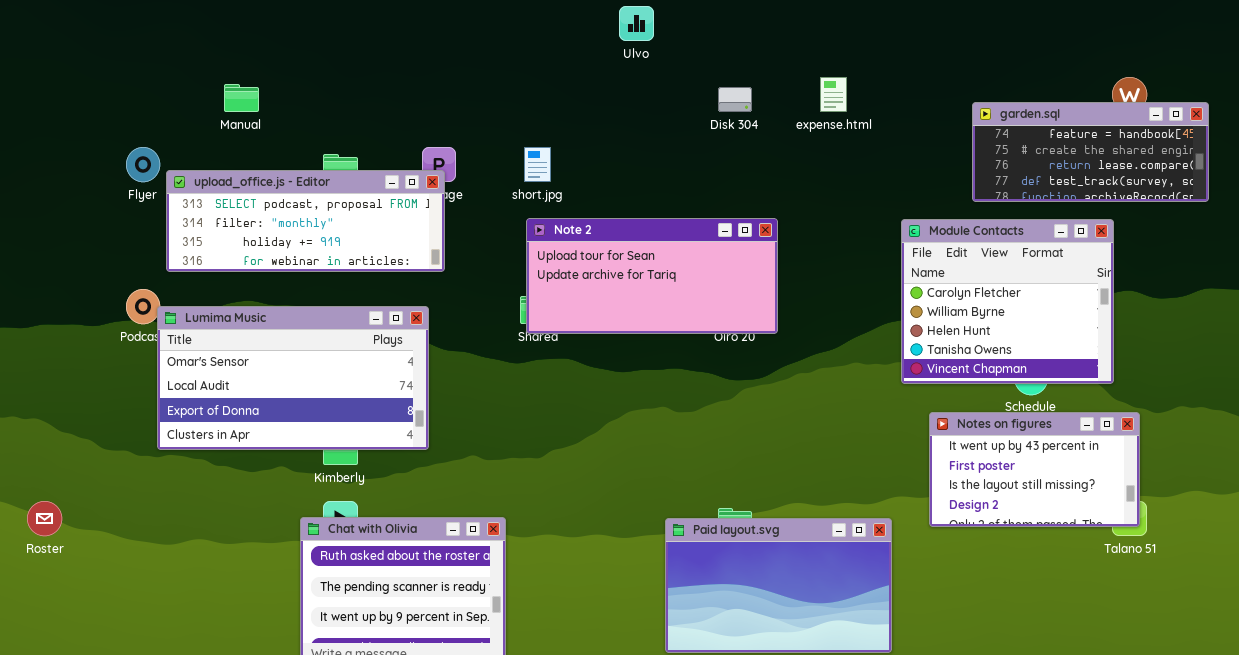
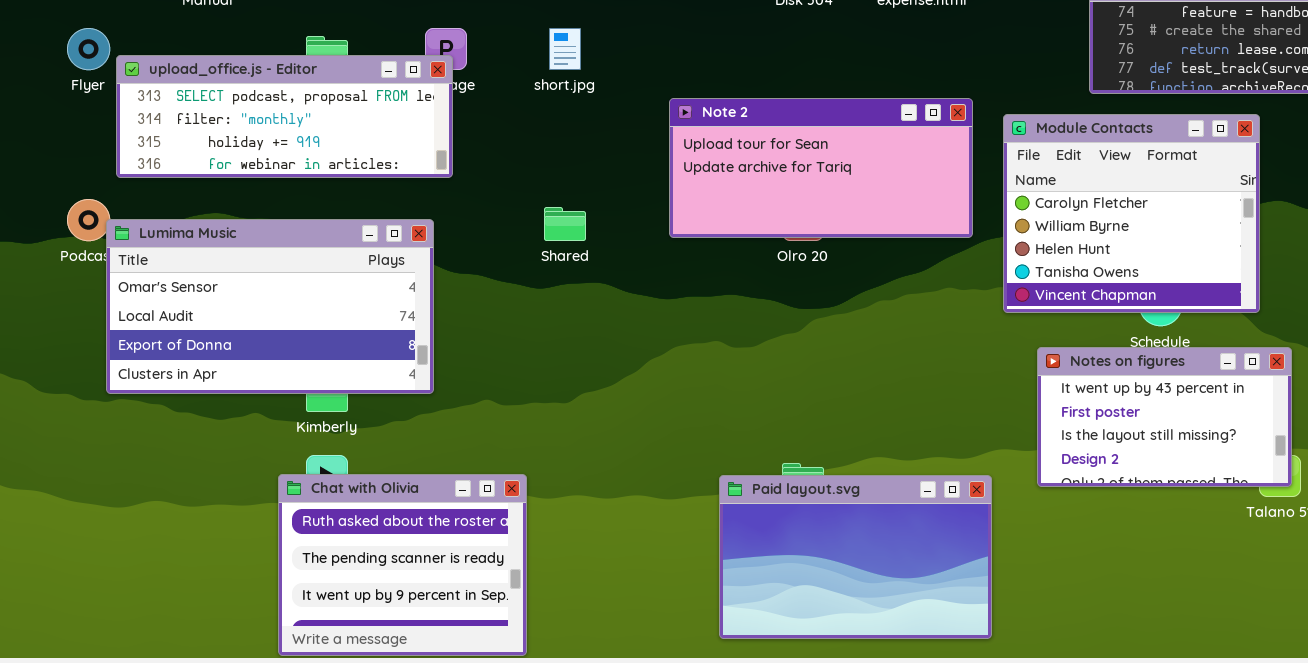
Note 2: [526,218,778,334] -> [669,98,973,238], moved

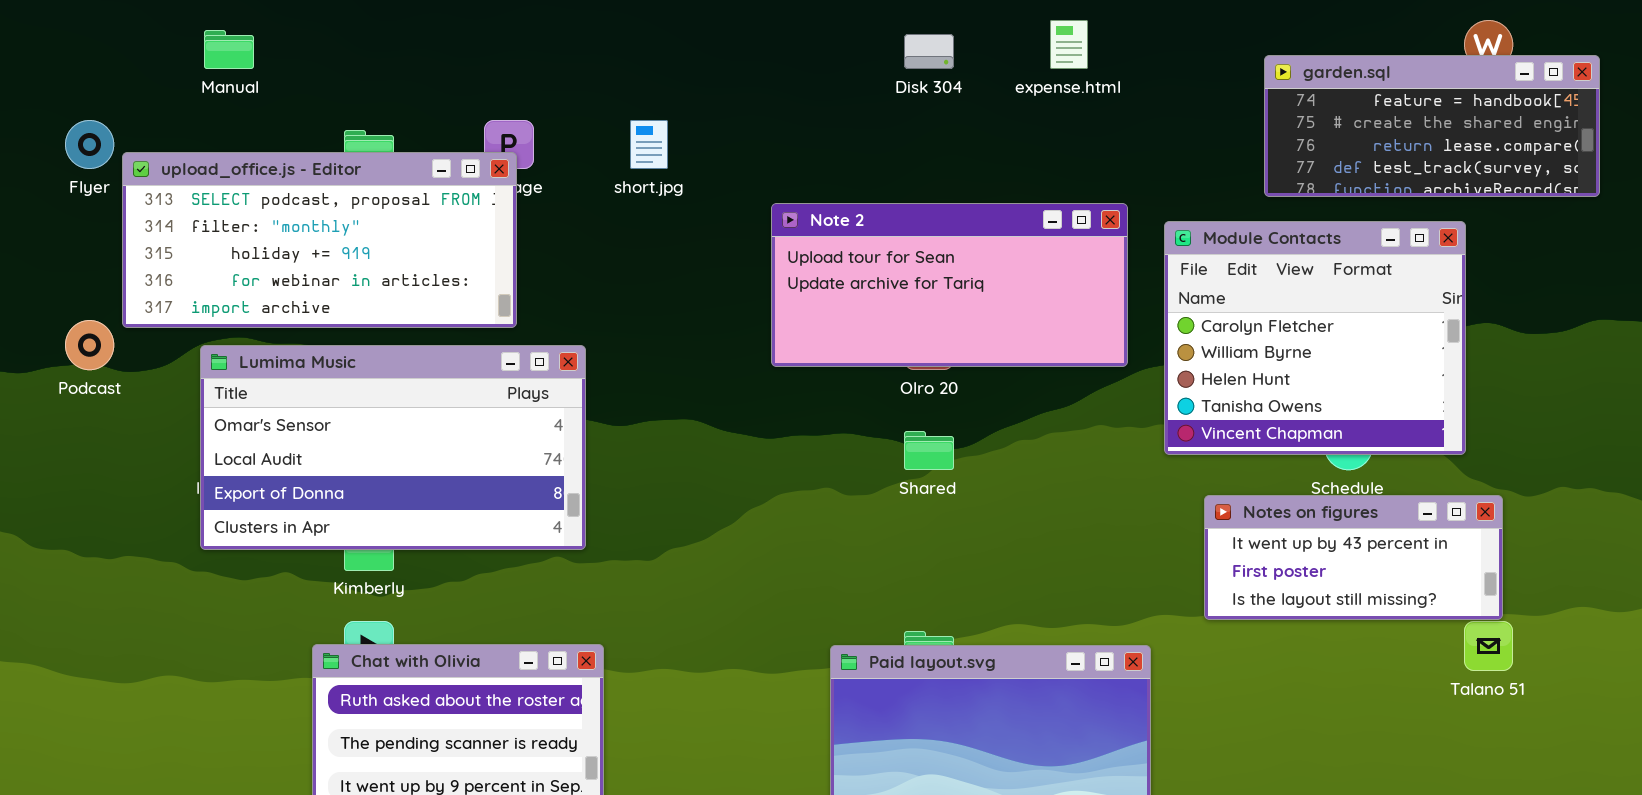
upload_office.js - Editor: [116,55,453,178] -> [122,152,517,328], resized
Shared: [544,207,586,241] -> [904,431,954,470], moved
Lumima Music: [106,219,434,394] -> [200,345,586,550], moved
Notes on figures: [1037,347,1292,487] -> [1204,495,1503,620], resized

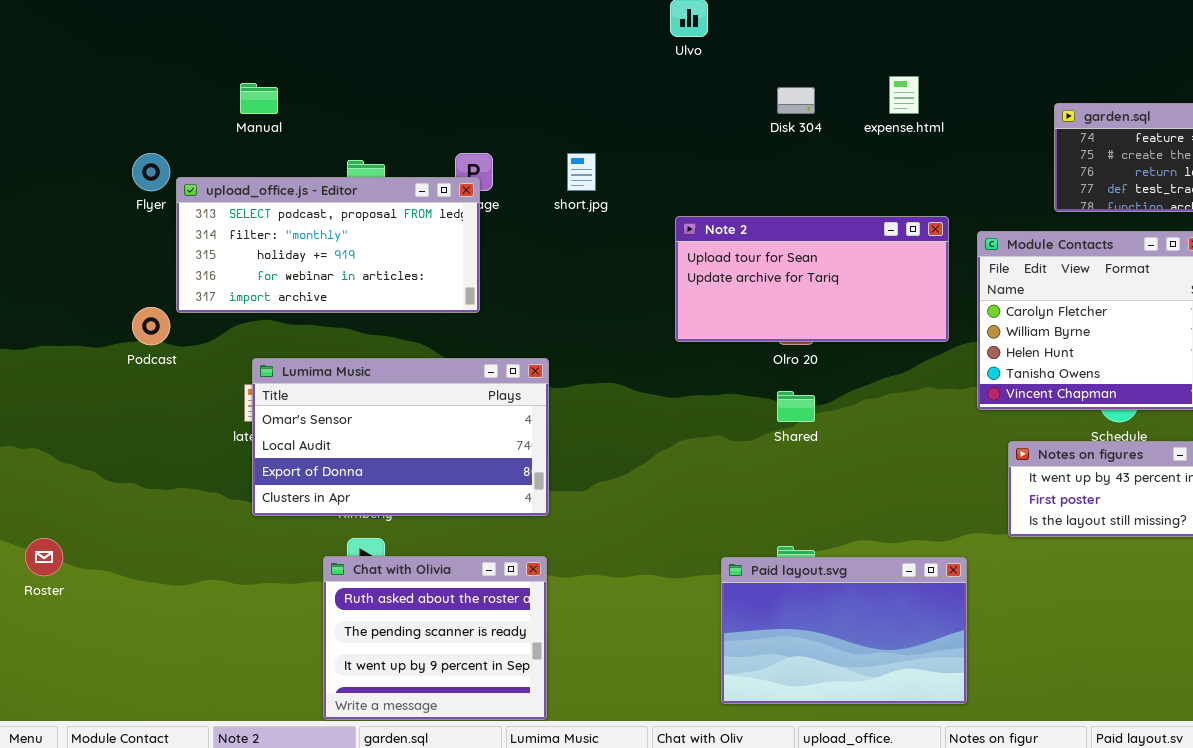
Lumima Music: [200,345,586,550] -> [252,358,549,516], moved

